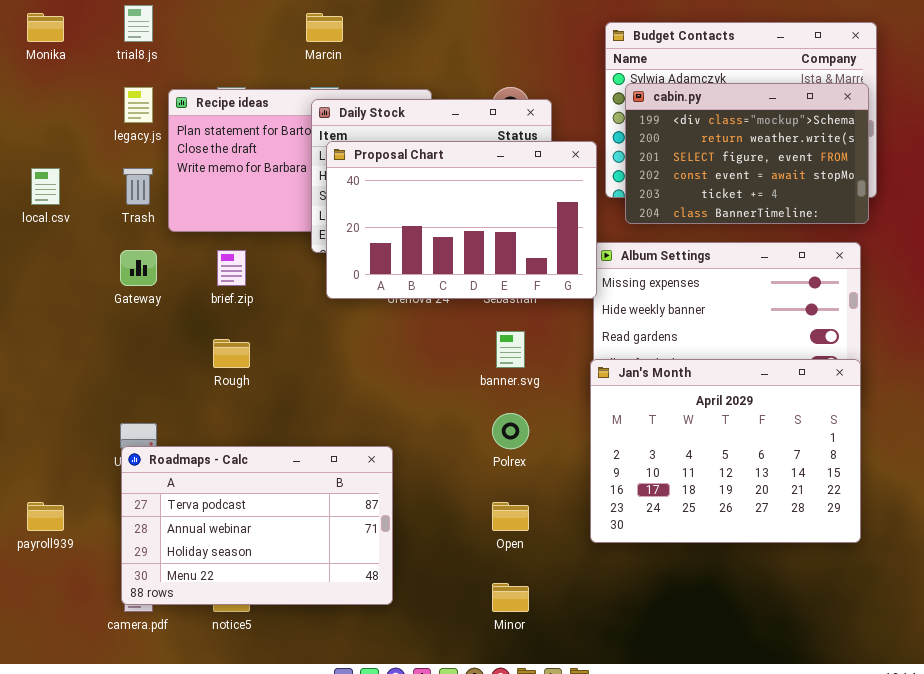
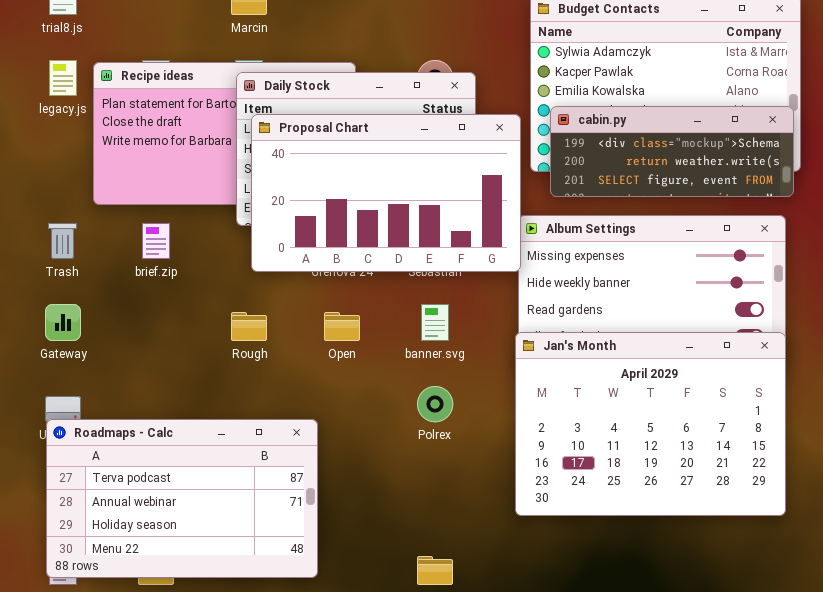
cabin.py: [625,83,869,224] -> [550,106,794,197], resized
Trash: [123,168,153,205] -> [48,223,77,259], moved
Gateway: [120,250,157,286] -> [45,304,81,341], moved
Rough: [213,339,250,368] -> [231,312,267,341], moved
Open: [492,502,529,531] -> [324,312,360,341], moved

